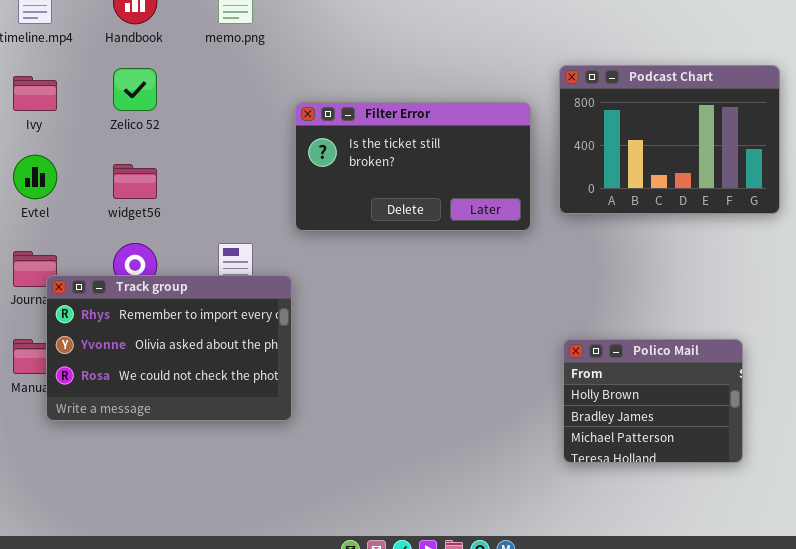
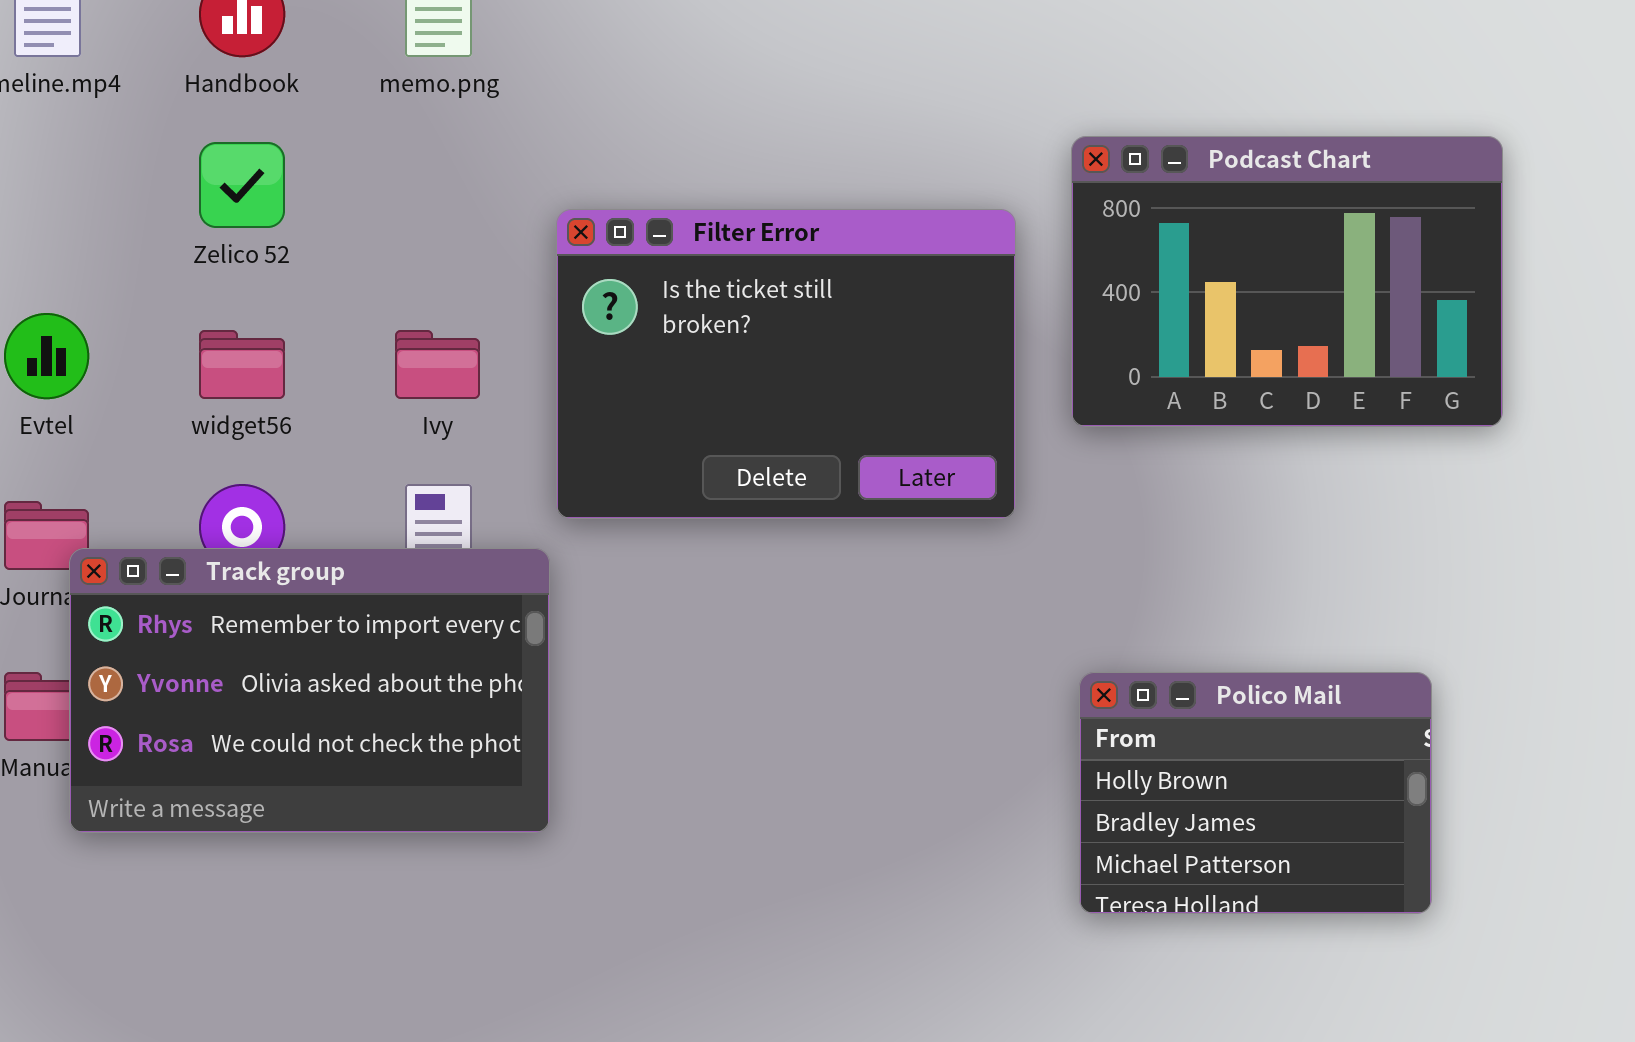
Ivy: [13,76,57,111] -> [395,330,480,399], moved
Filter Error: [295,102,531,231] -> [556,209,1016,519], resized

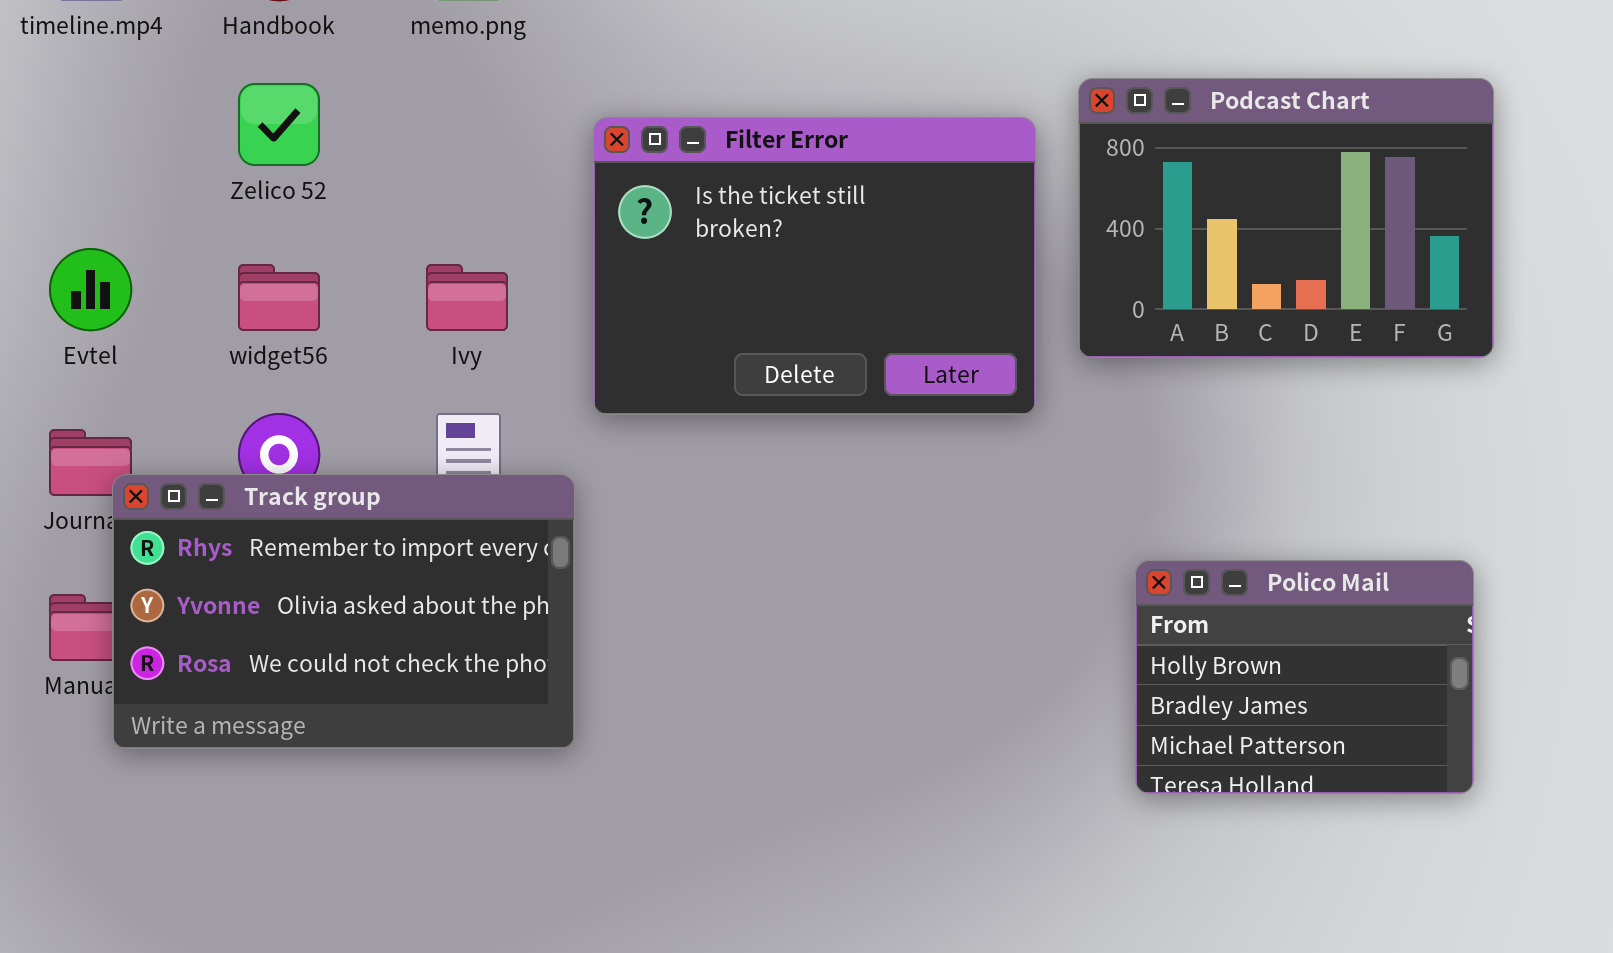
Filter Error: [556,209,1016,519] -> [593,117,1036,415], moved
Polico Mail: [1079,672,1432,914] -> [1135,560,1474,794], moved

